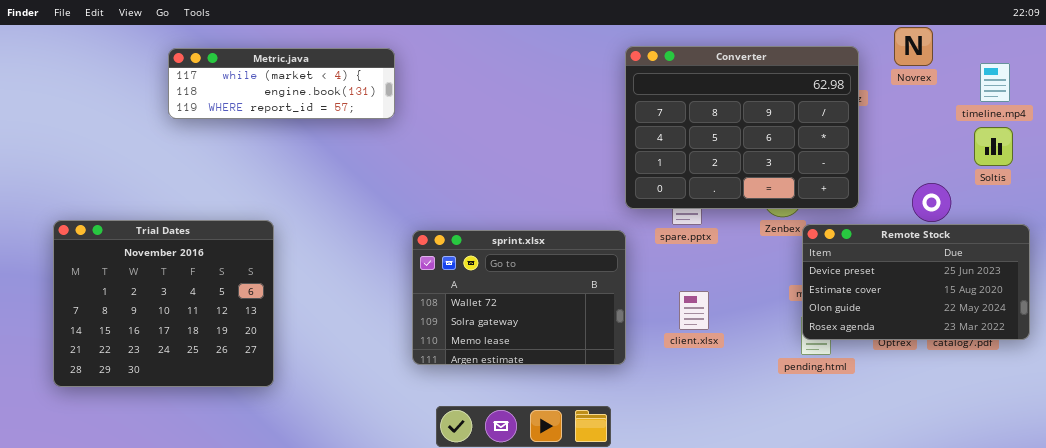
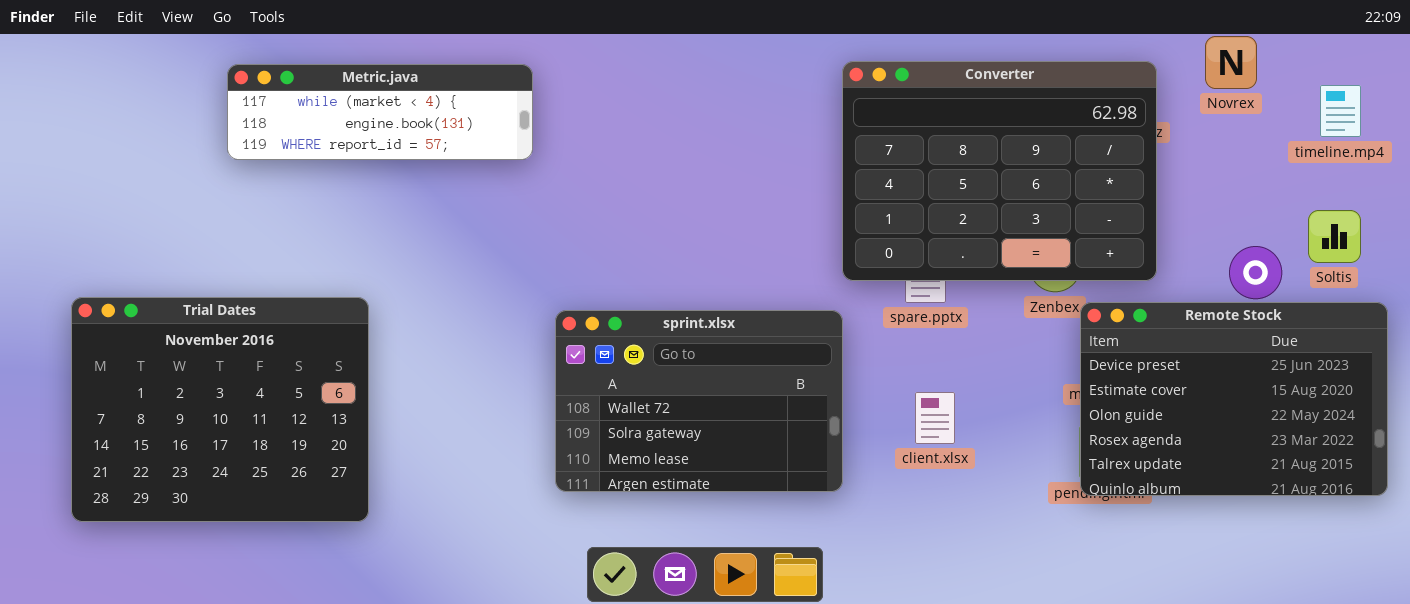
Soltis: [974,127,1013,166] -> [1308,210,1361,263], moved
Remote Stock: [802,224,1030,340] -> [1080,302,1388,496], resized

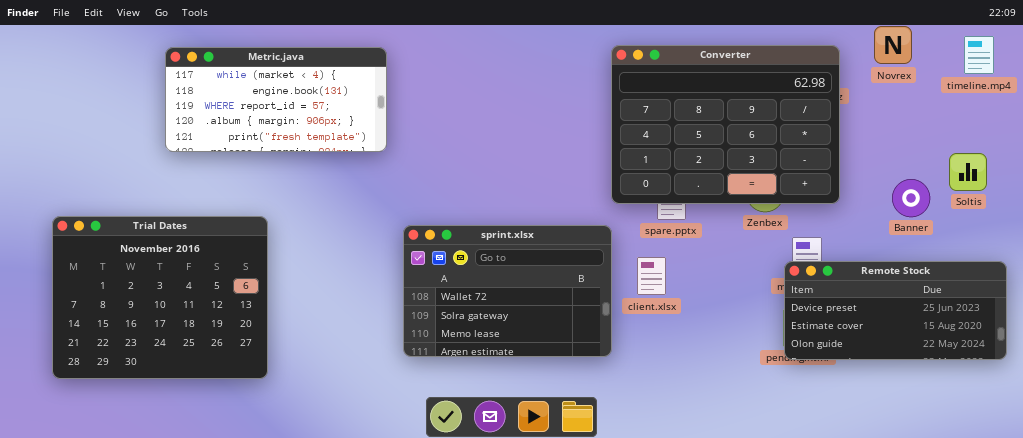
Metric.java: [227,64,533,160] -> [165,47,387,152], resized
timeline.mp4: [1320,85,1361,137] -> [964,36,994,74], moved
Remote Stock: [1080,302,1388,496] -> [784,261,1007,360], resized
client.xlsx: [915,392,955,444] -> [637,257,666,295], moved

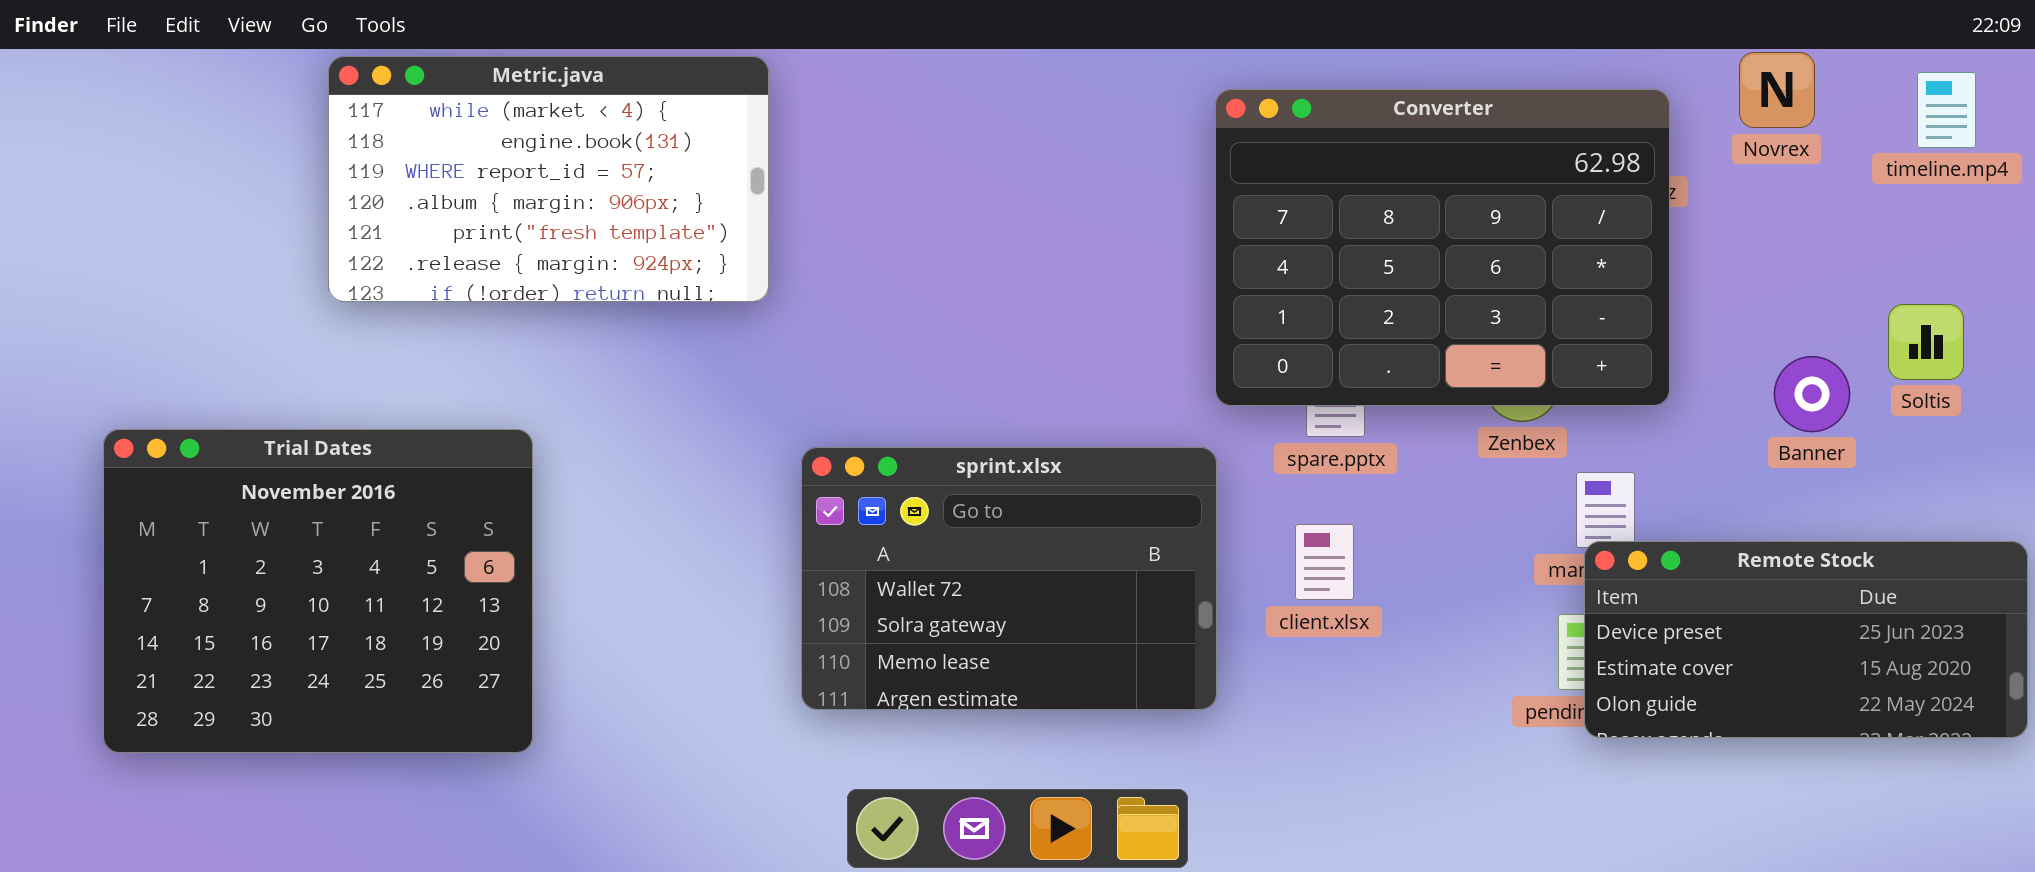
Metric.java: [165,47,387,152] -> [328,56,769,302], resized
client.xlsx: [637,257,666,295] -> [1295,524,1354,600], moved
Remote Stock: [784,261,1007,360] -> [1584,541,2028,738], moved

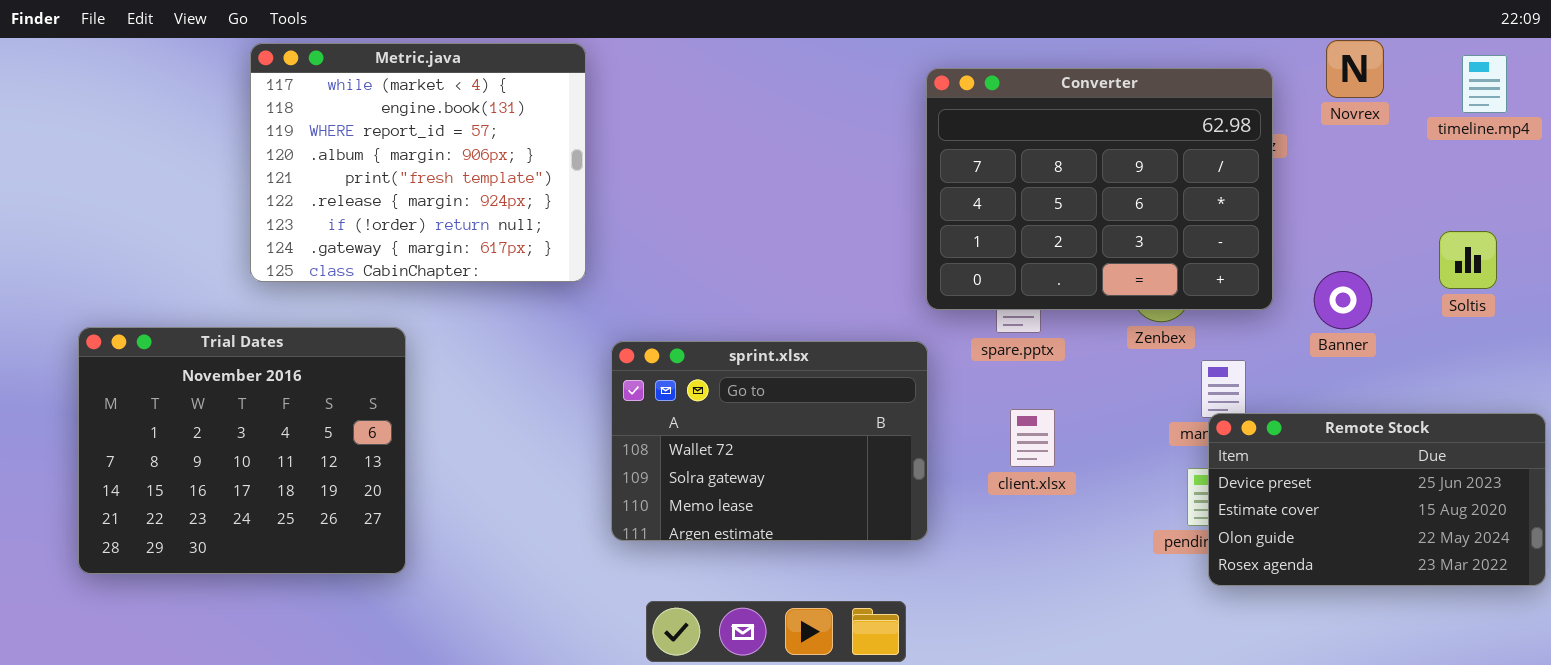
Metric.java: [328,56,769,302] -> [250,43,586,282], resized
Banner: [1774,356,1850,432] -> [1314,271,1372,329], moved
client.xlsx: [1295,524,1354,600] -> [1010,409,1055,467], moved
Remote Stock: [1584,541,2028,738] -> [1208,413,1546,586], resized

